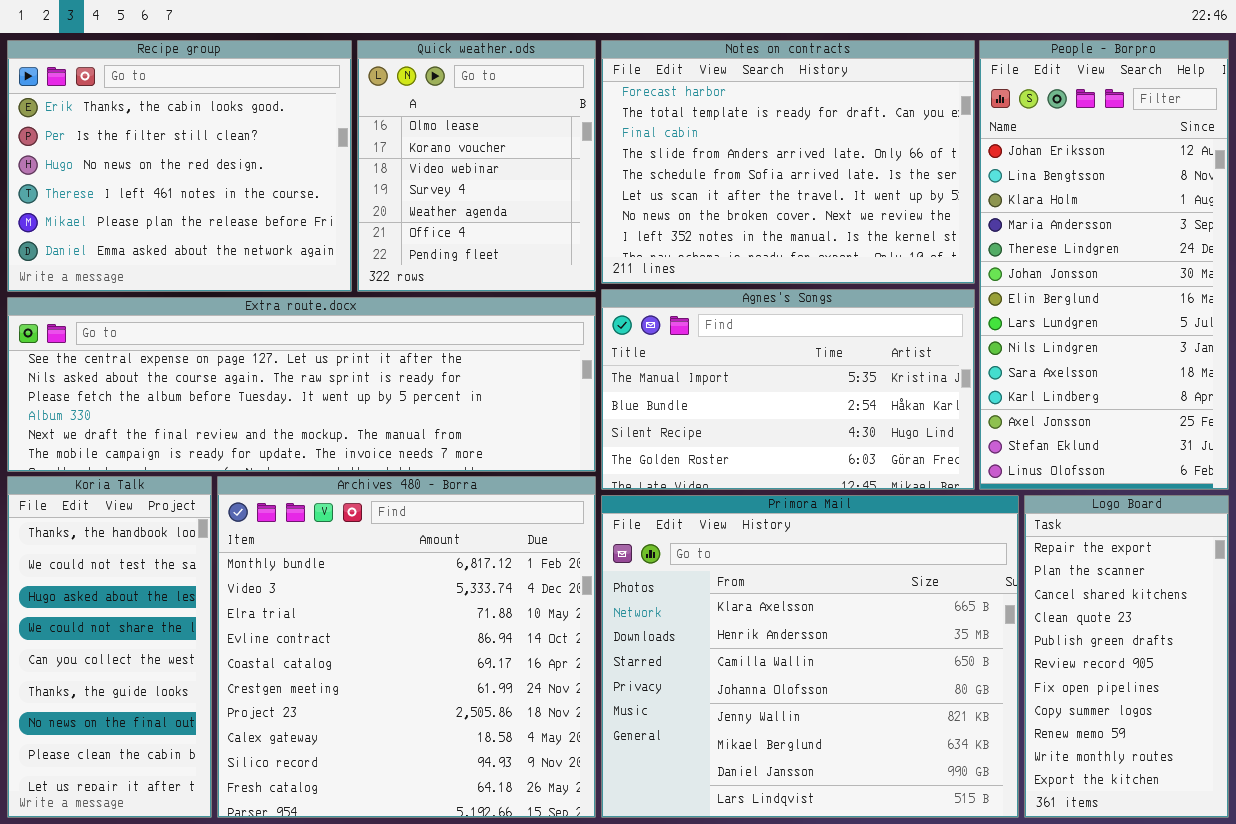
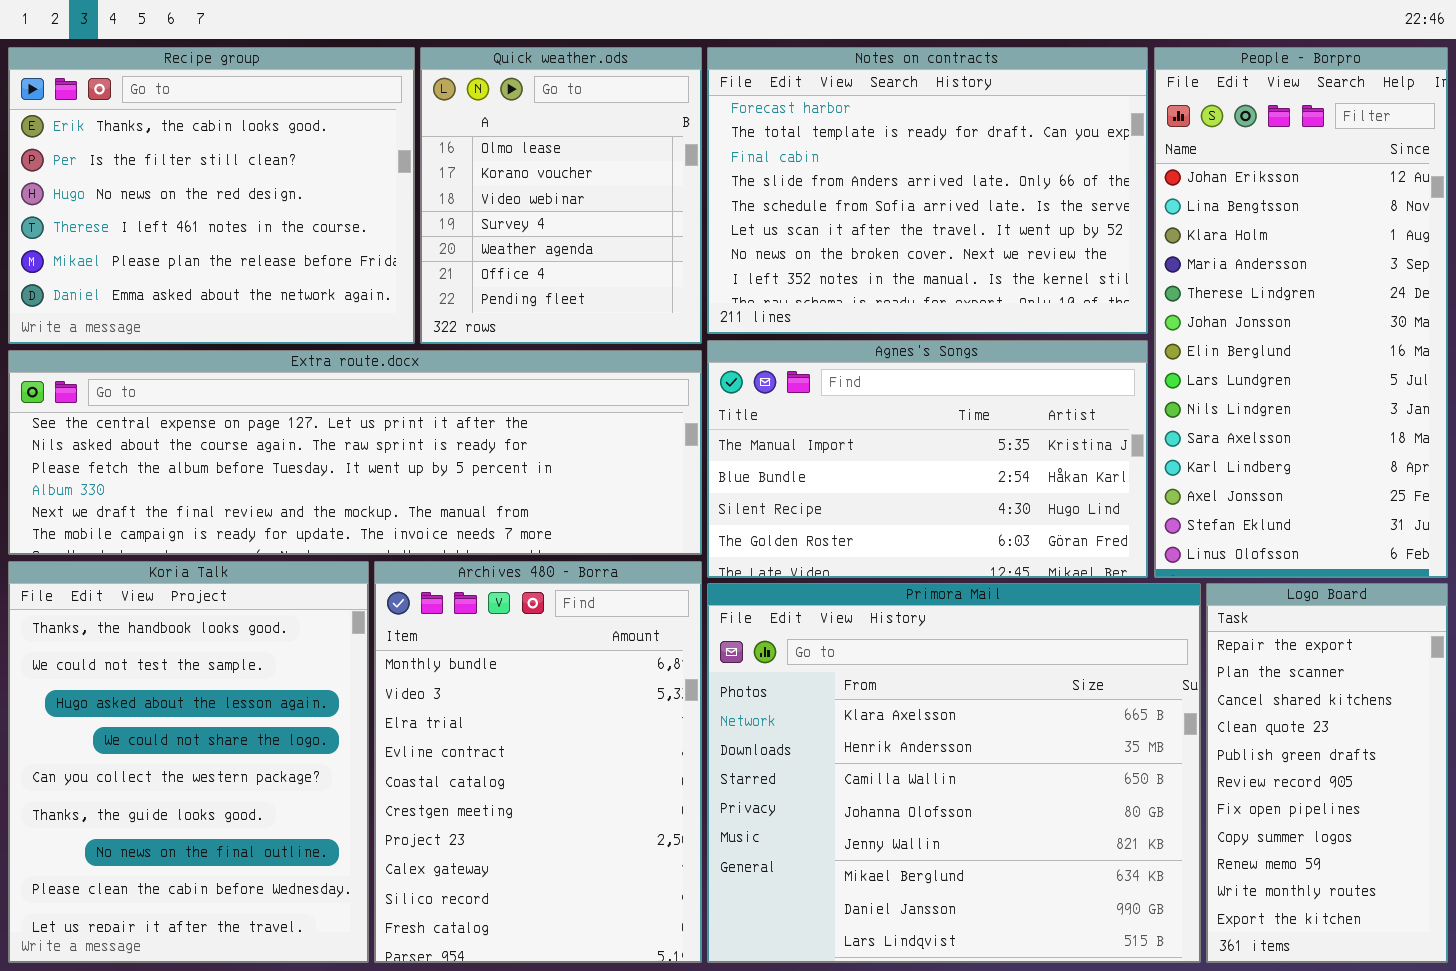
Koria Talk: [7,476,212,818] -> [8,561,369,963], resized
Archives 480 - Borra: [217,476,596,818] -> [374,561,702,963], resized

